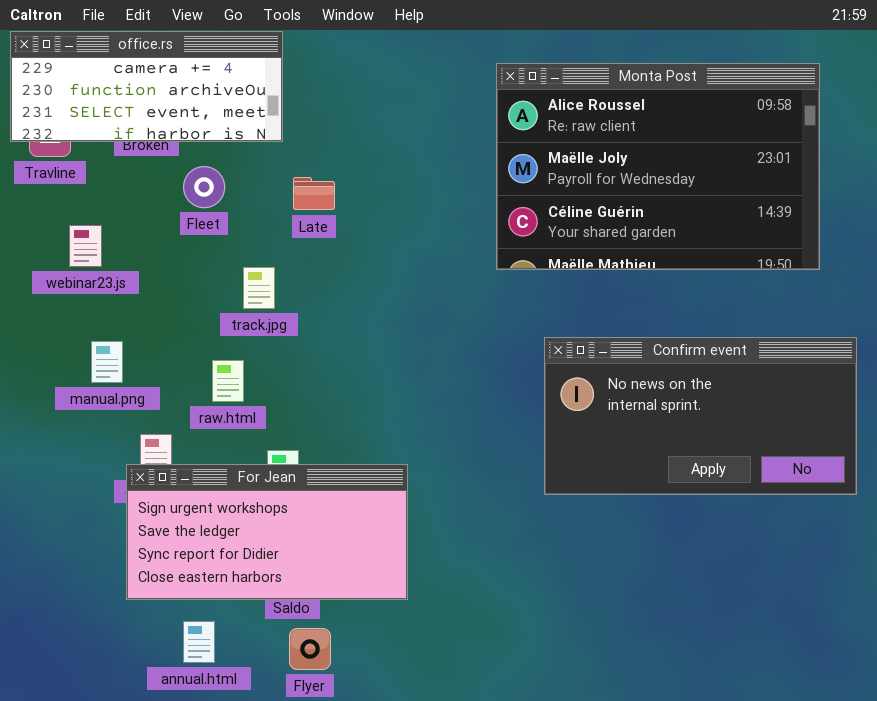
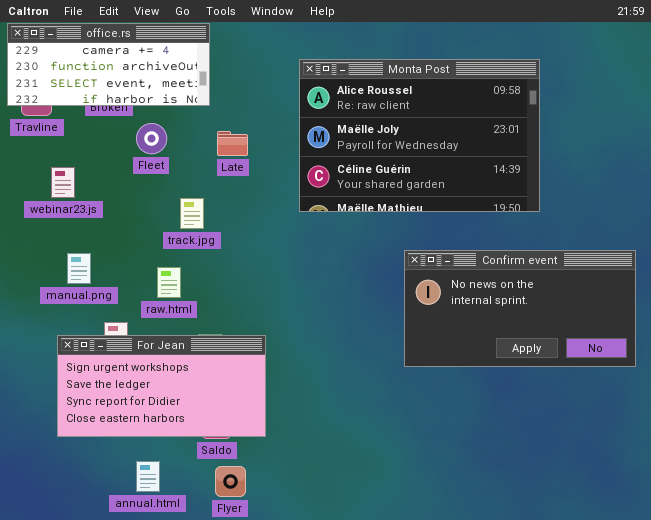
Monta Post: [496,63,820,270] -> [299,59,540,212], moved
For Jean: [126,464,408,600] -> [57,335,266,437], moved

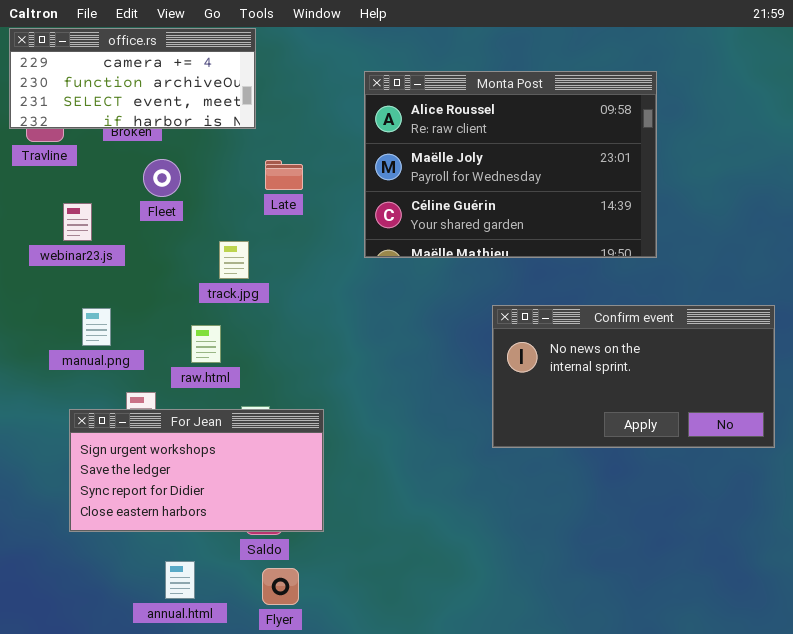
Fleet: [136,123,167,154] -> [143,159,181,197], moved

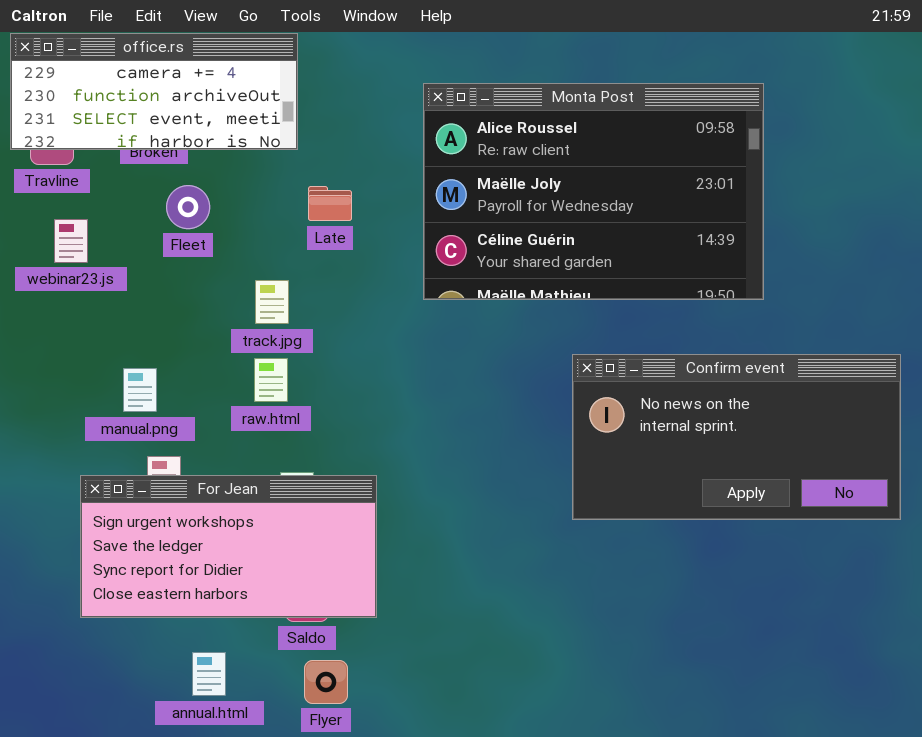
webinar23.js: [63,203,92,241] -> [54,219,88,263], moved
manual.png: [82,308,111,346] -> [123,368,157,412], moved
raw.html: [191,325,221,363] -> [254,358,288,402], moved

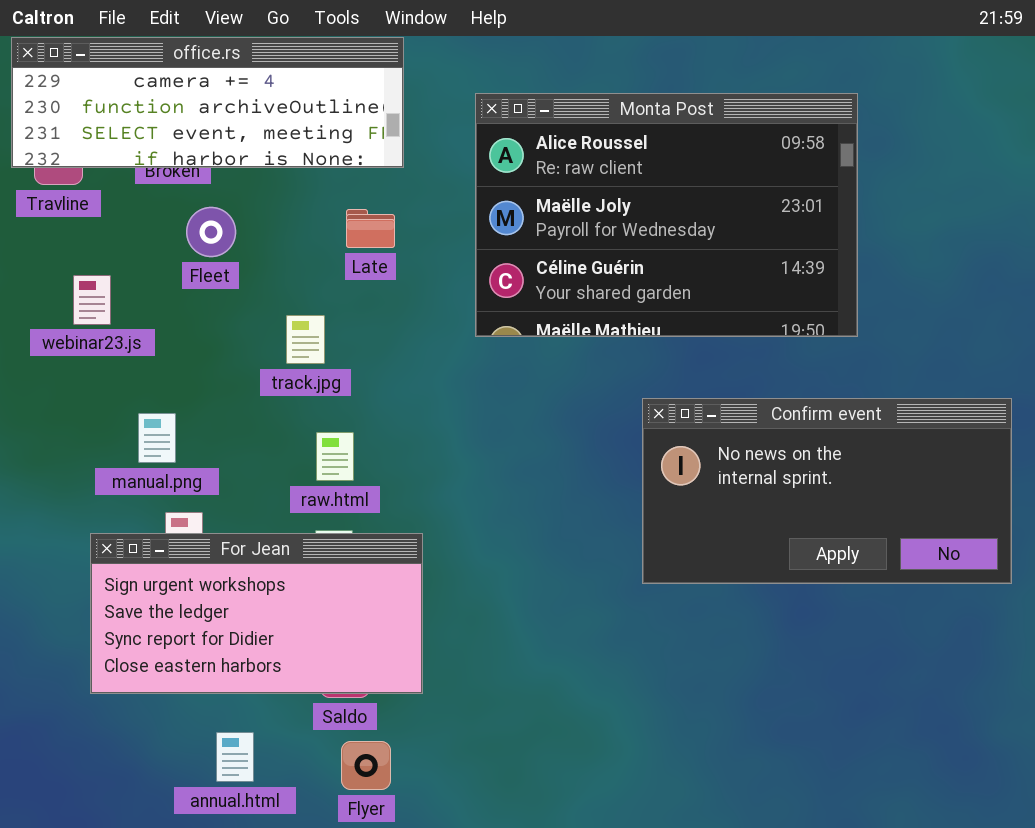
office.rs: [10,33,298,150] -> [11,37,404,168], resized
webinar23.js: [54,219,88,263] -> [73,275,111,325], moved
raw.html: [254,358,288,402] -> [316,432,354,481], moved

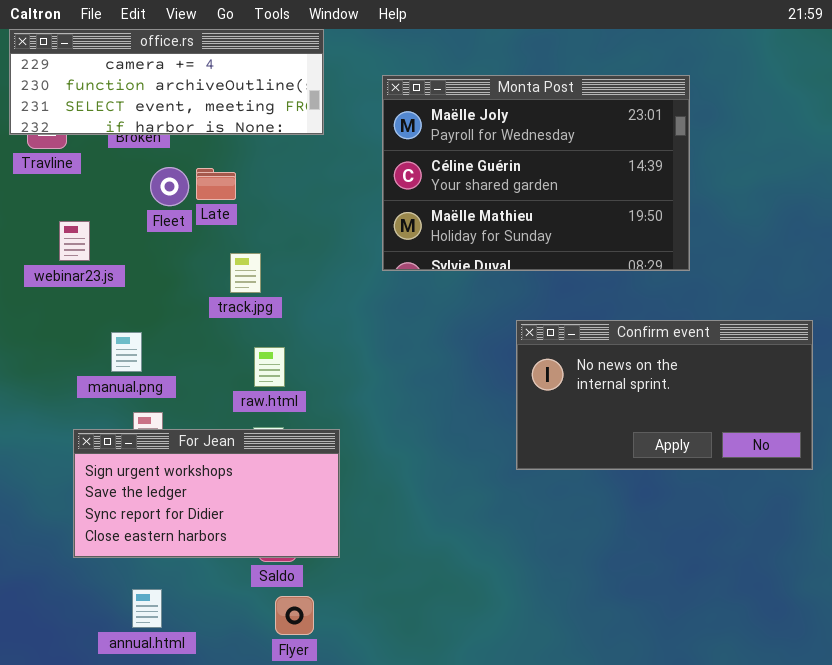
Monta Post: [475,93,858,337] -> [382,75,690,271], scrolled down 1 row
Late: [346,209,395,248] -> [196,168,236,200], moved
annual.html: [216,732,254,782] -> [132,589,162,628], moved

